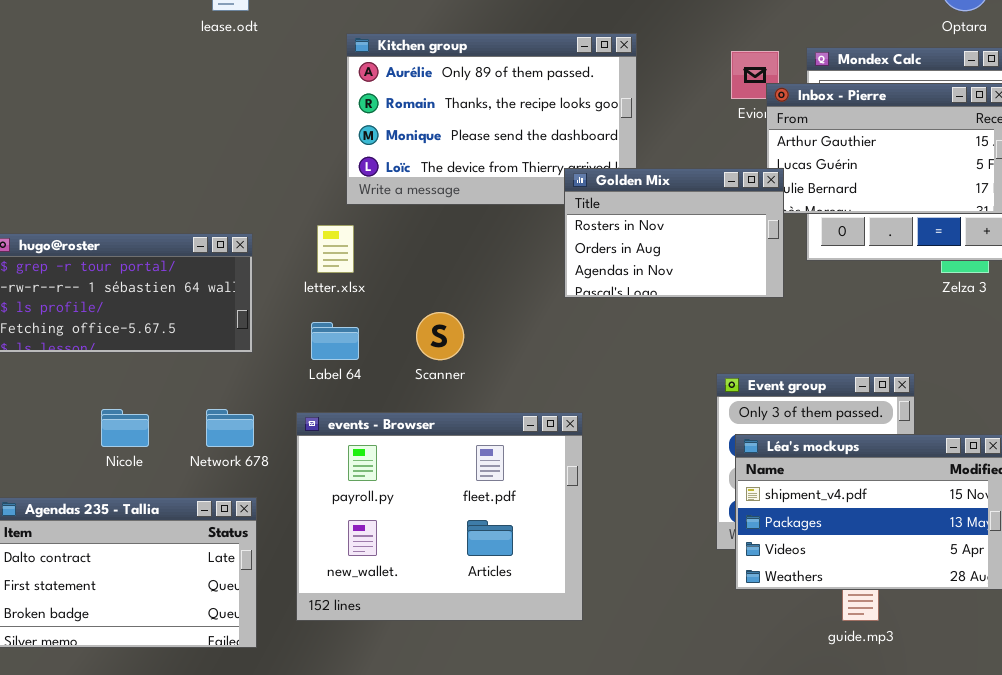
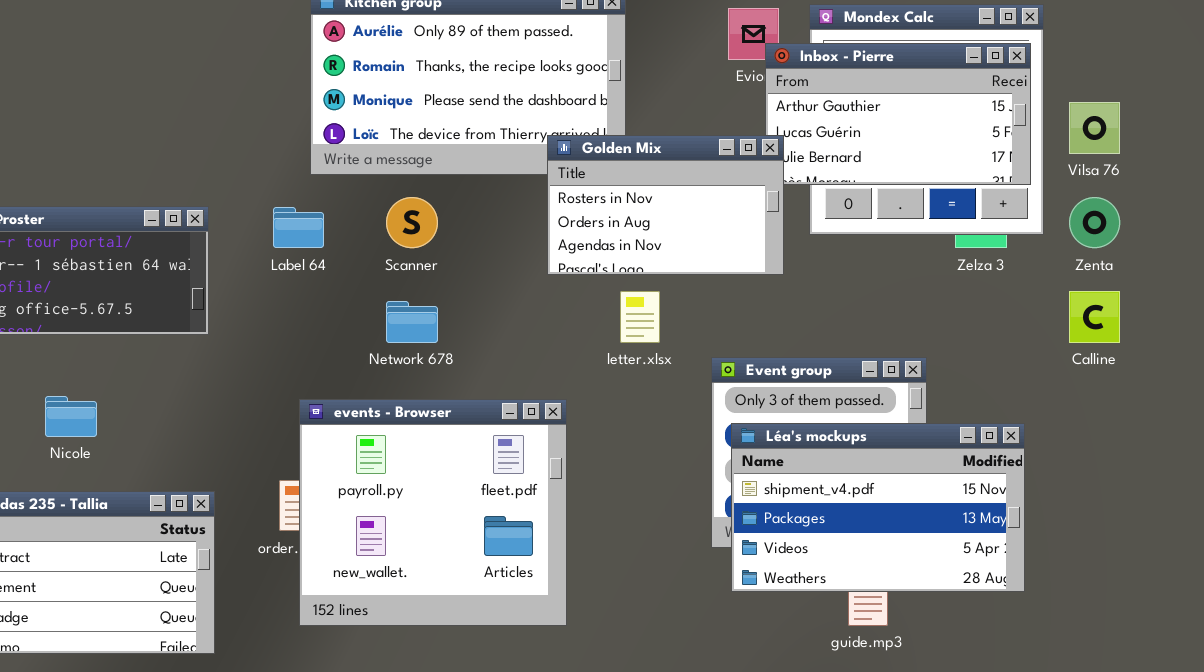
letter.xlsx: [317,225,354,273] -> [620,291,660,343], moved
Scanner: [416,312,464,360] -> [386,197,438,248], moved
Label 64: [311,322,359,360] -> [273,207,324,248], moved
Network 678: [206,409,254,447] -> [386,301,438,343], moved
events - Browser: [296,412,583,621] -> [299,399,567,626], resized

